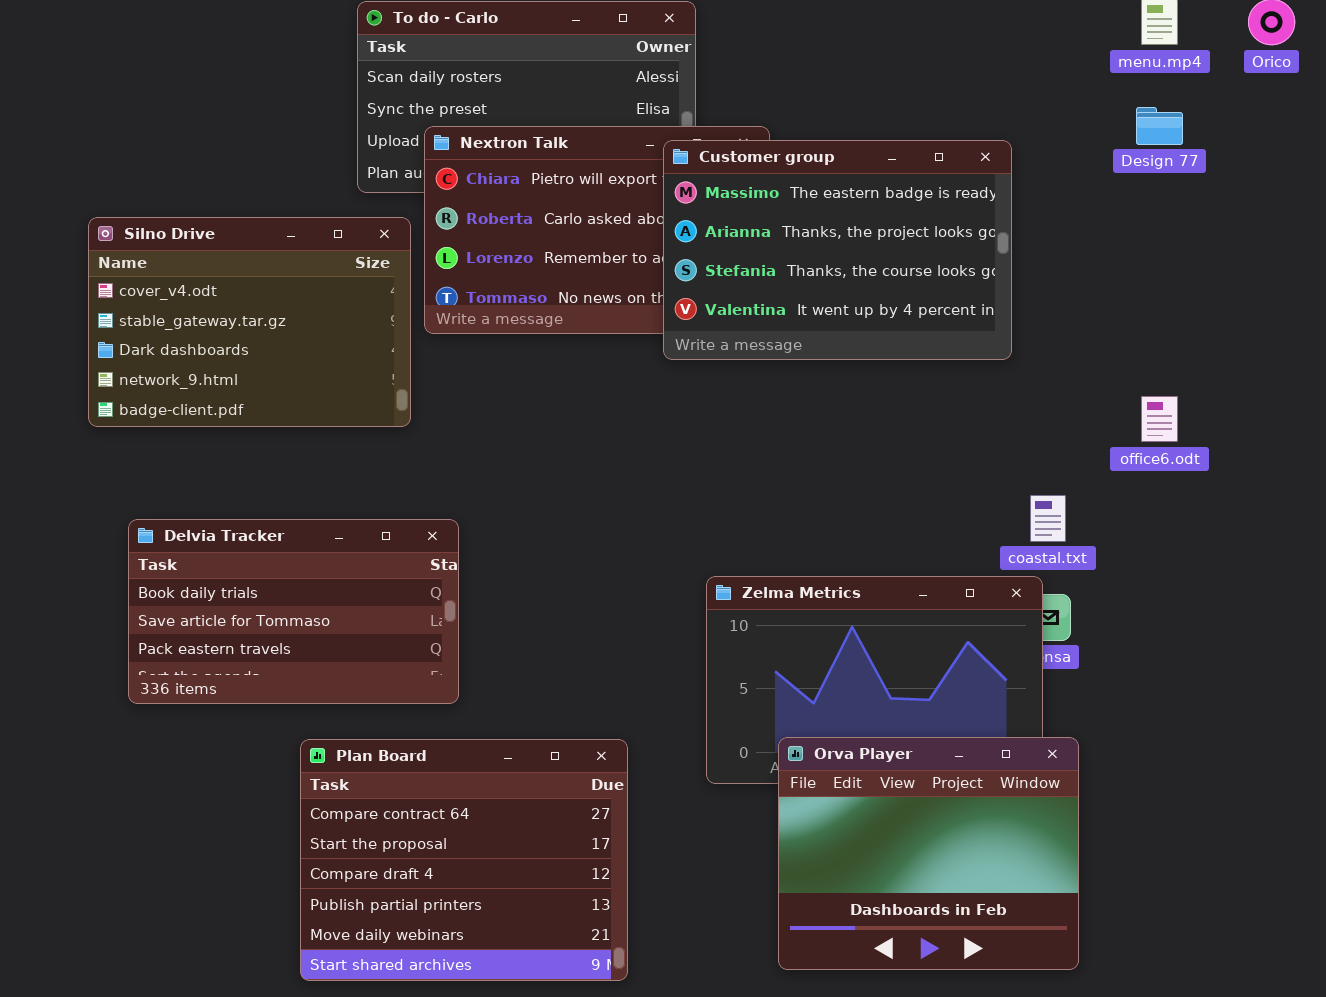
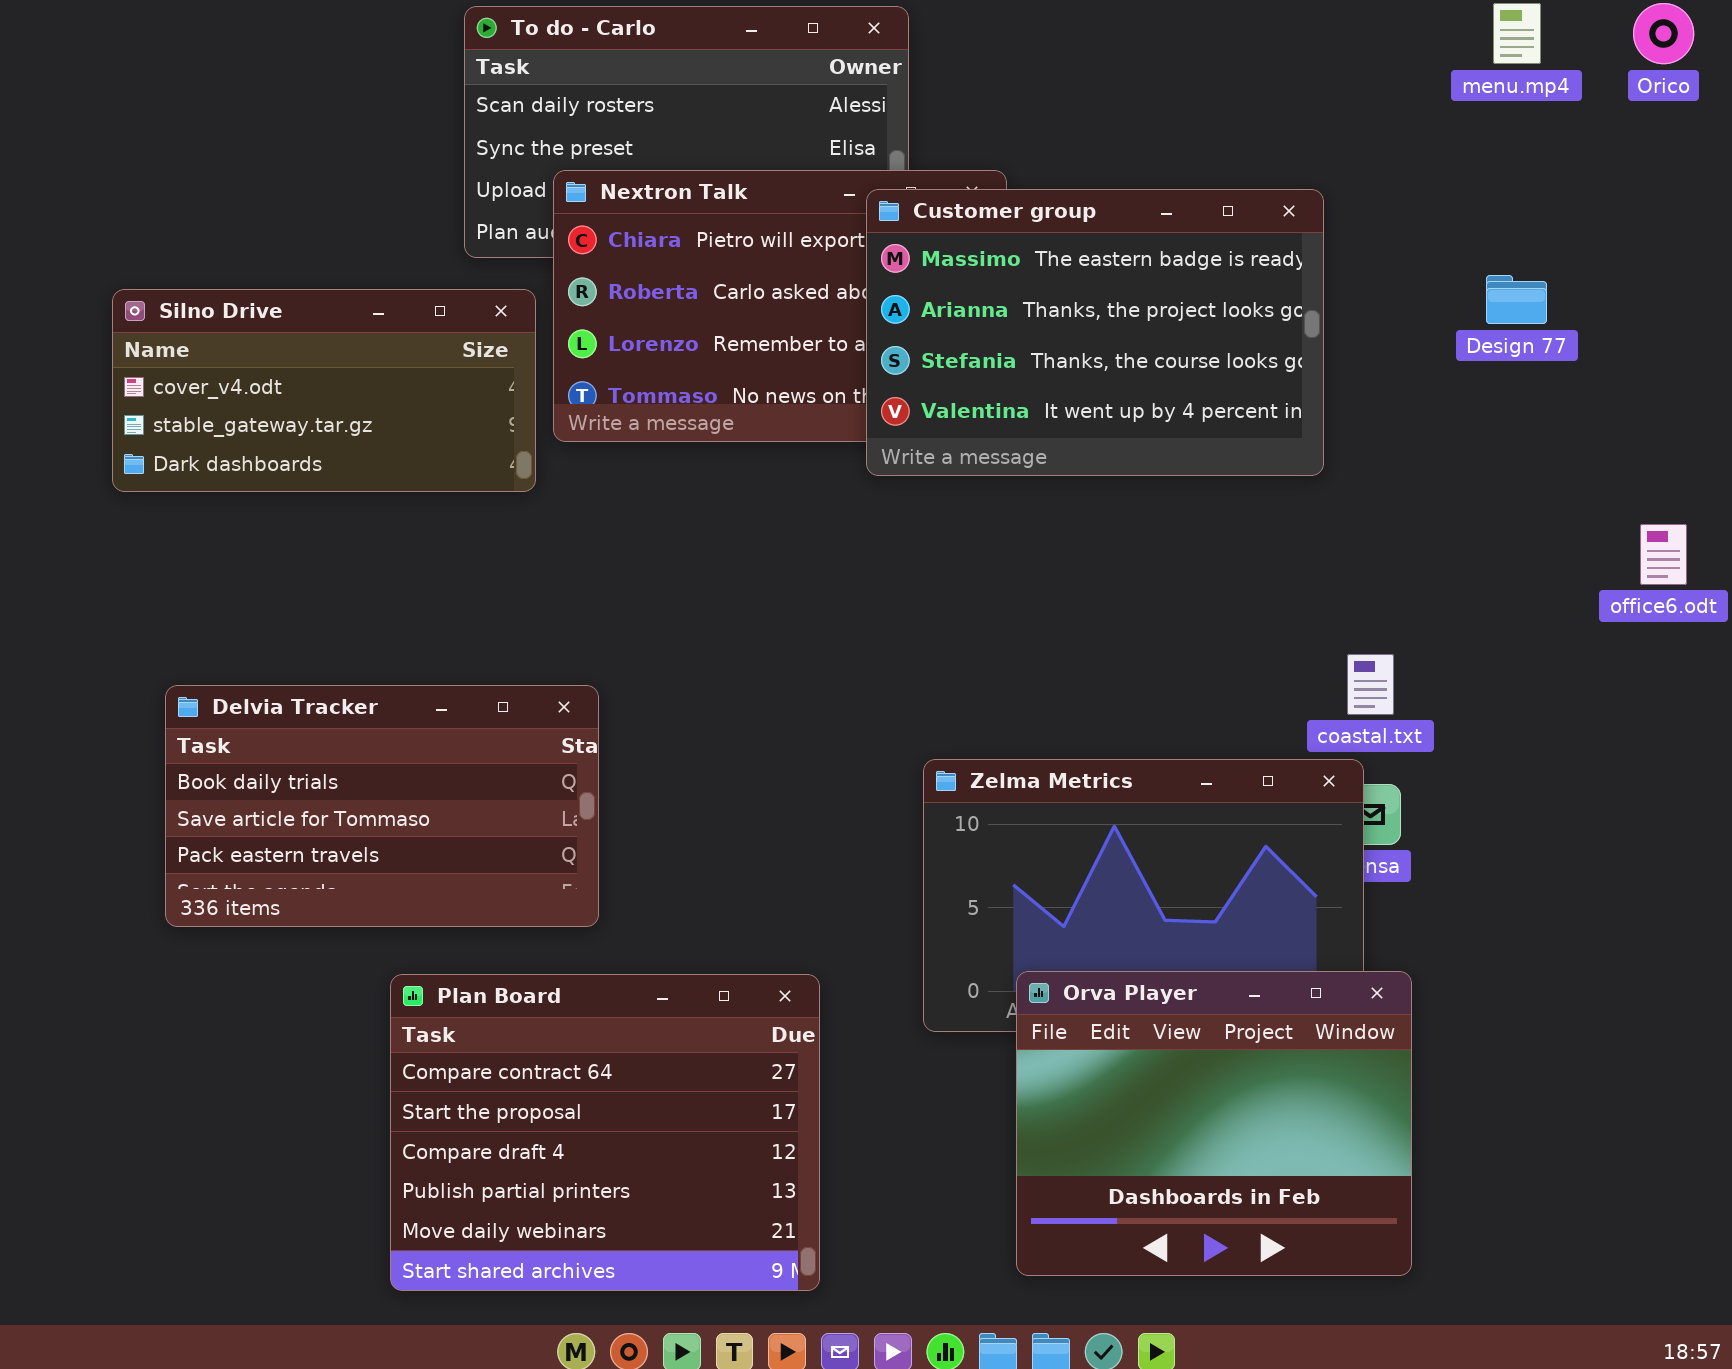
Design 77: [1136,107,1183,145] -> [1486,275,1547,324], moved
Silno Drive: [88,217,411,427] -> [112,289,536,492], resized
office6.odt: [1141,396,1178,442] -> [1640,524,1687,585], moved

